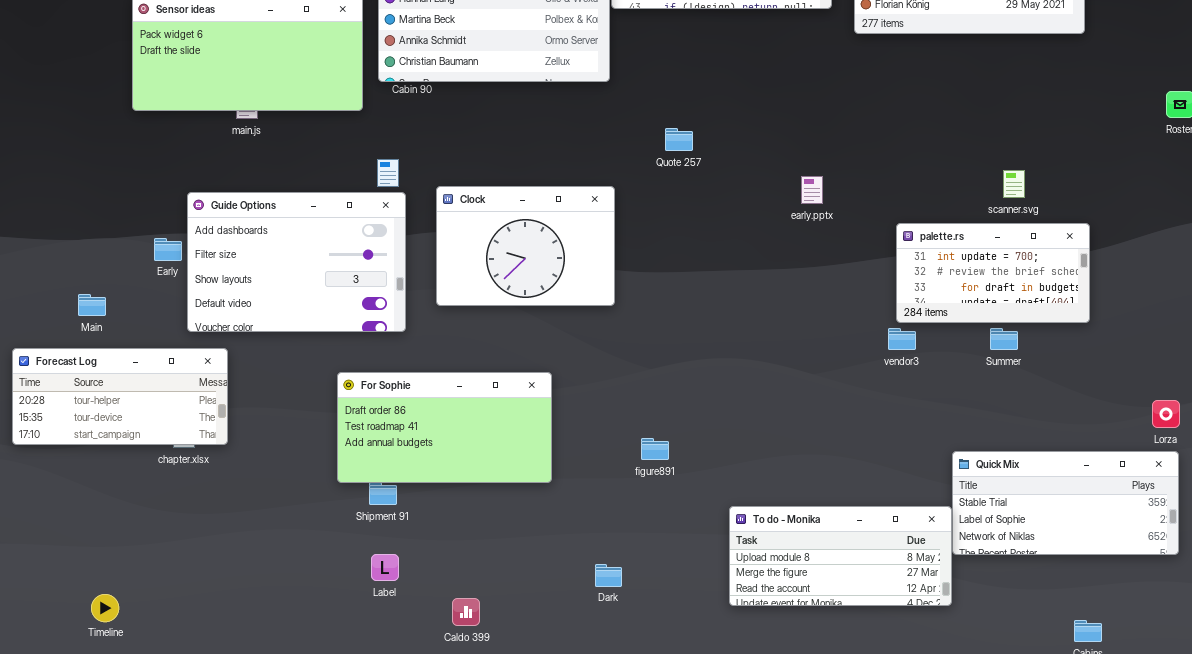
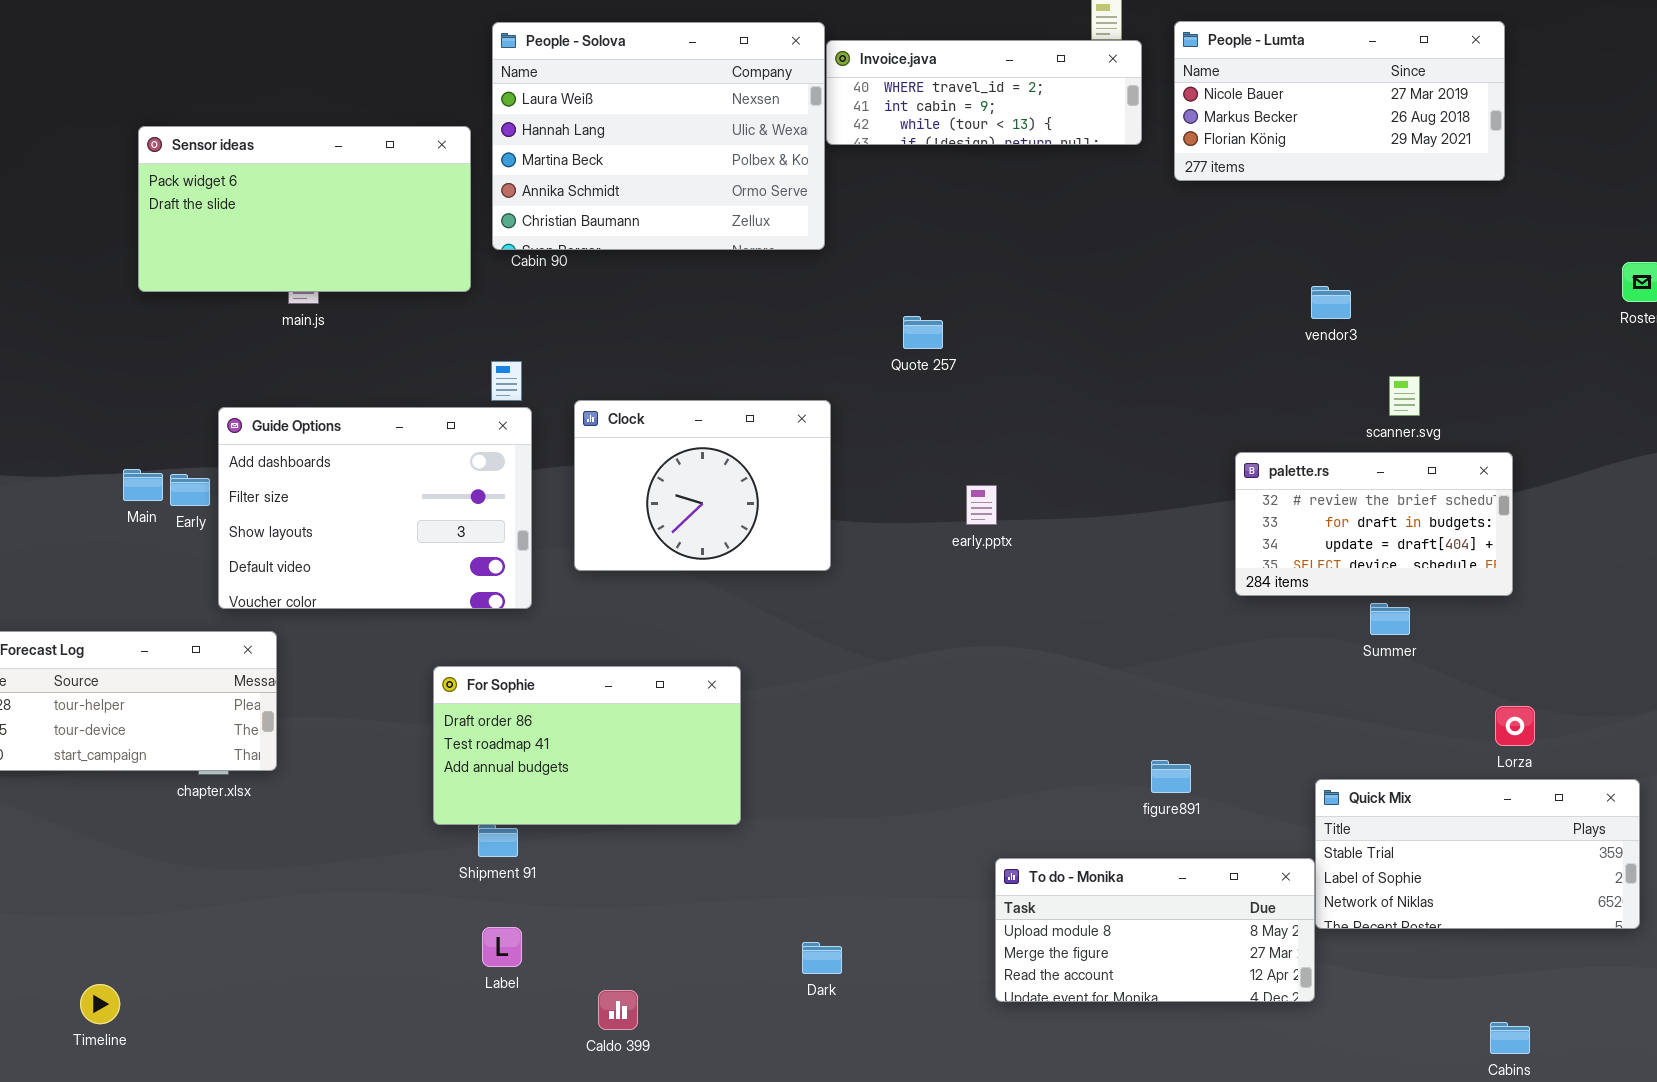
early.pptx: [801,176,823,204] -> [966,485,997,525], moved
palette.rs: [896,223,1090,323] -> [1235,452,1513,596], scrolled down 1 row
Main: [78,294,106,316] -> [123,469,163,501], moved
vendor3: [888,328,916,350] -> [1311,286,1351,319], moved
Lorza: [1152,400,1180,428] -> [1495,706,1535,746], moved
figure891: [641,438,669,460] -> [1151,760,1191,793], moved

